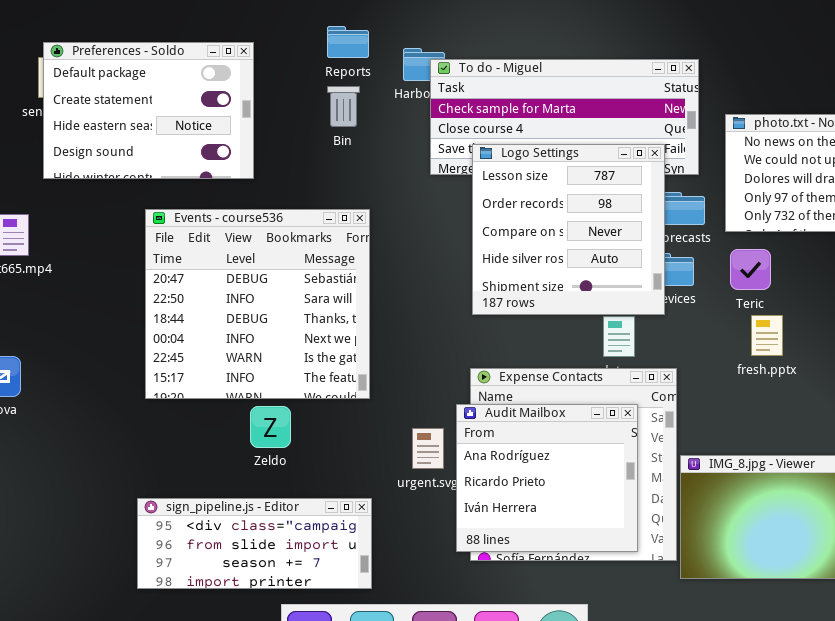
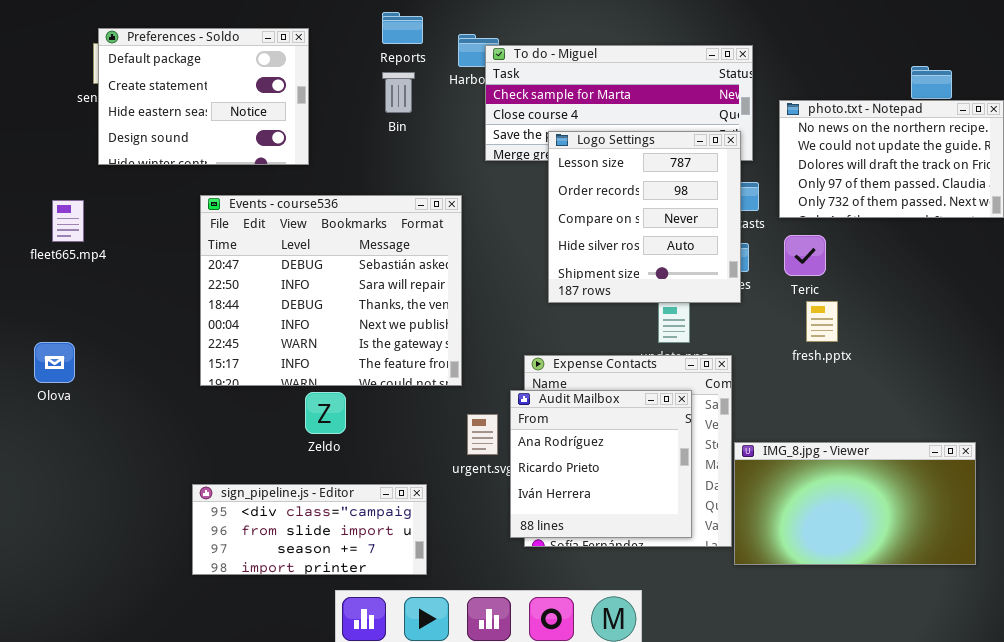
Logo Settings: [472,144,665,315] -> [548,131,741,303], moved
Events - course536: [145,209,370,399] -> [200,195,462,386], resized

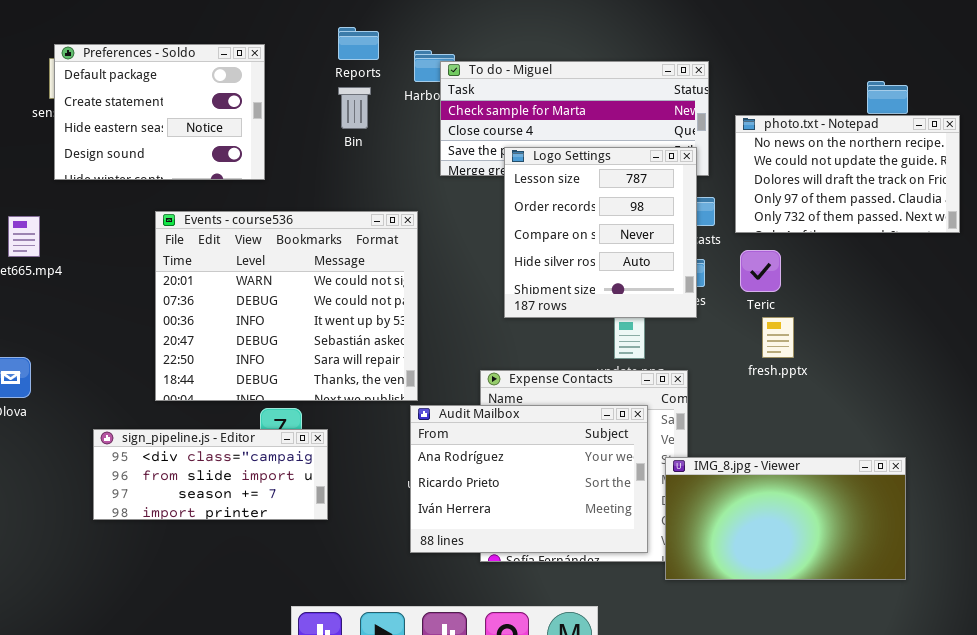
Events - course536: [200,195,462,386] -> [155,211,418,401], scrolled up 3 rows
Audit Mailbox: [510,390,692,538] -> [410,405,648,553], resized
IMG_8.jpg - Viewer: [734,442,976,565] -> [665,457,906,580], moved
sign_pipeline.js - Editor: [192,484,427,575] -> [93,429,328,520], moved

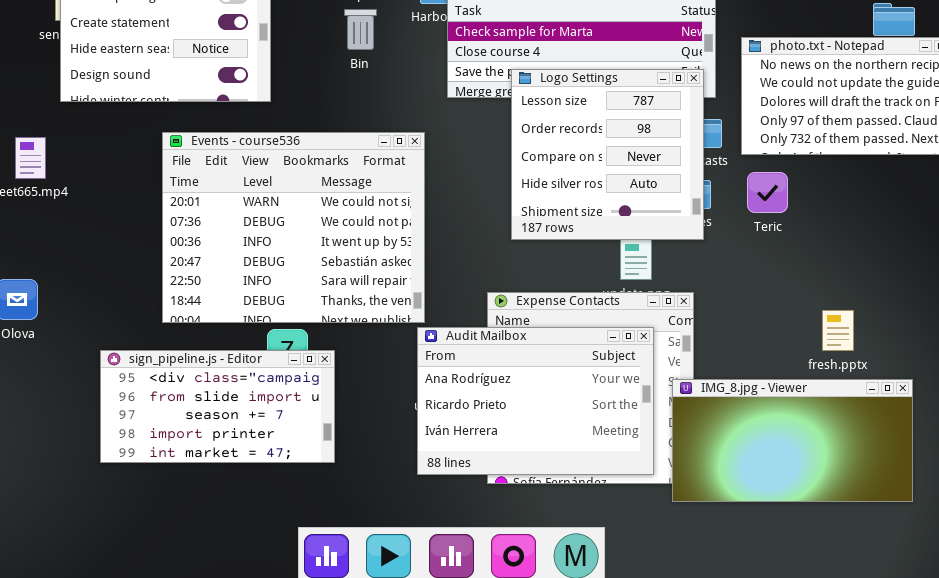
fresh.pptx: [762,317,794,358] -> [822,310,854,351], moved
sign_pipeline.js - Editor: [93,429,328,520] -> [100,350,335,463], resized

